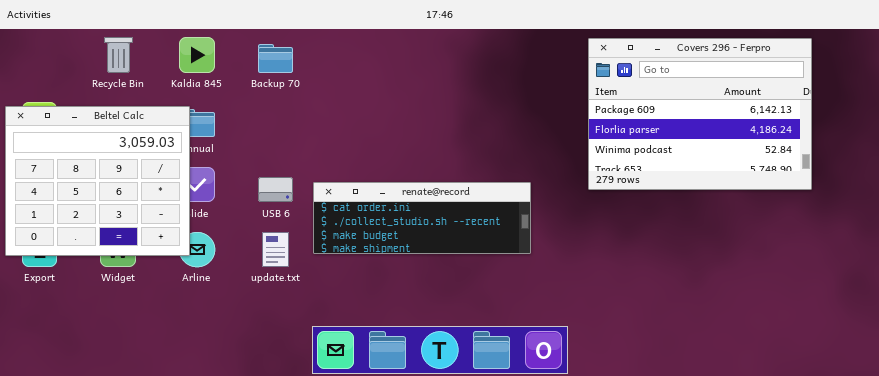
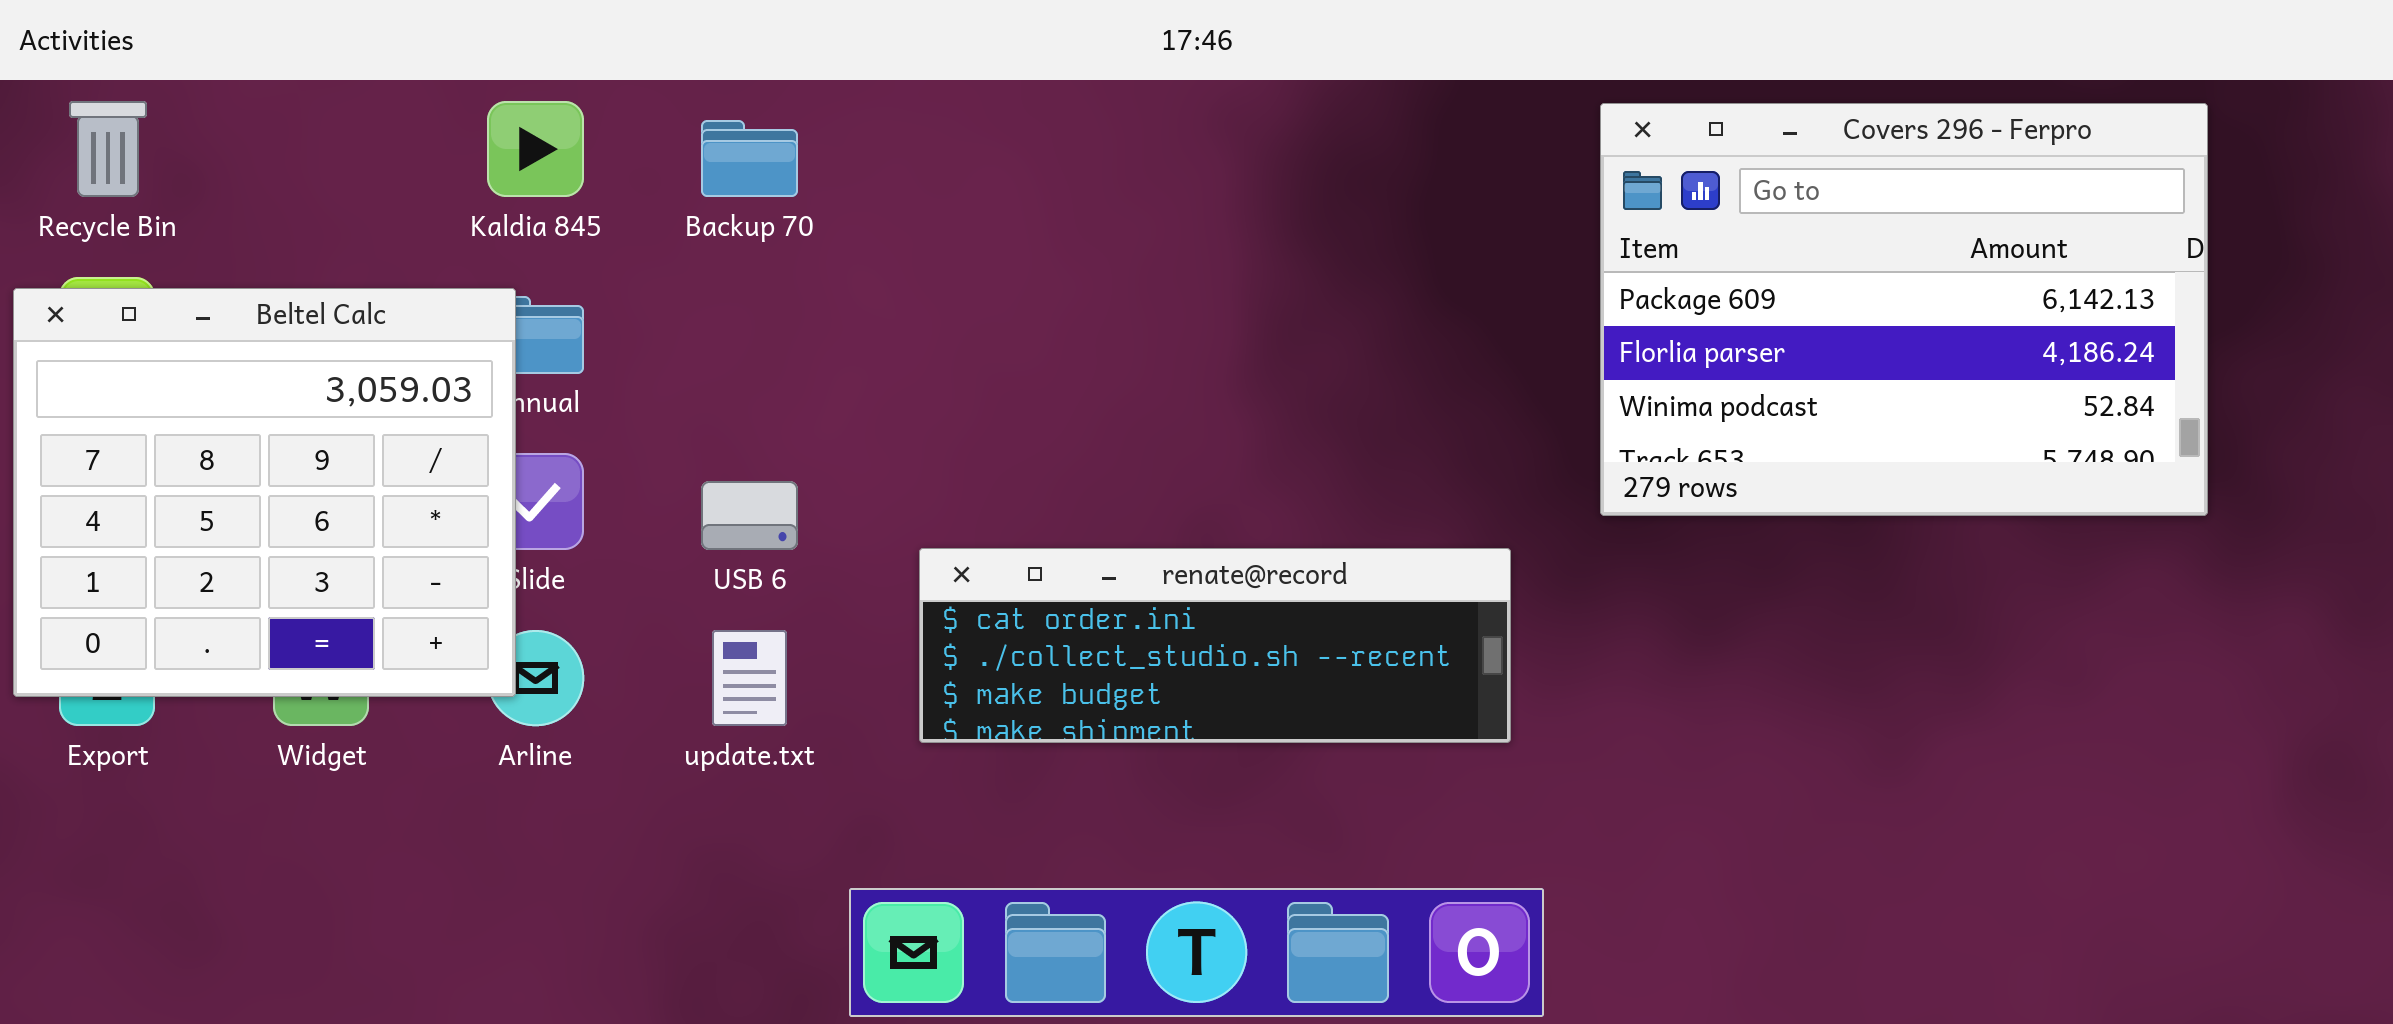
Recycle Bin: [104,37,133,73] -> [69,101,147,197], moved
renate@record: [313,182,531,254] -> [919,548,1511,743], moved

